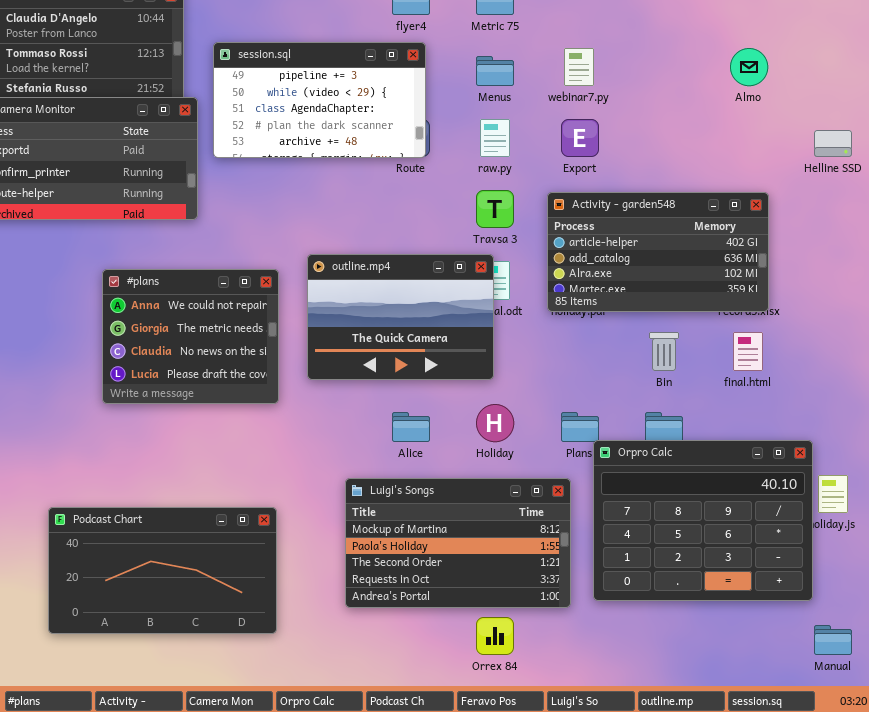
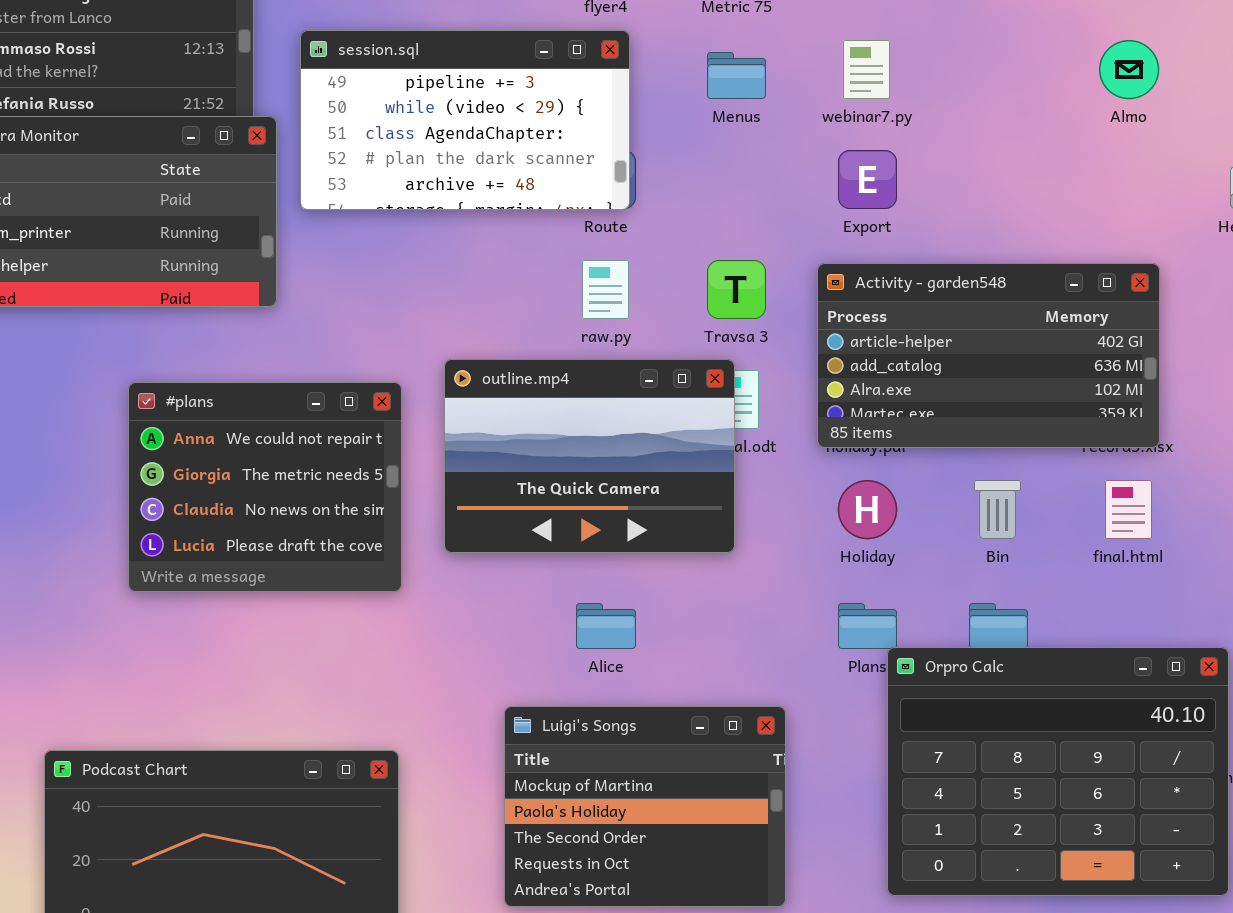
raw.py: [480,119,510,157] -> [582,260,629,319], moved
Holiday: [476,404,514,442] -> [838,480,897,539], moved
Luigi's Songs: [345,478,571,608] -> [504,706,786,907], resized

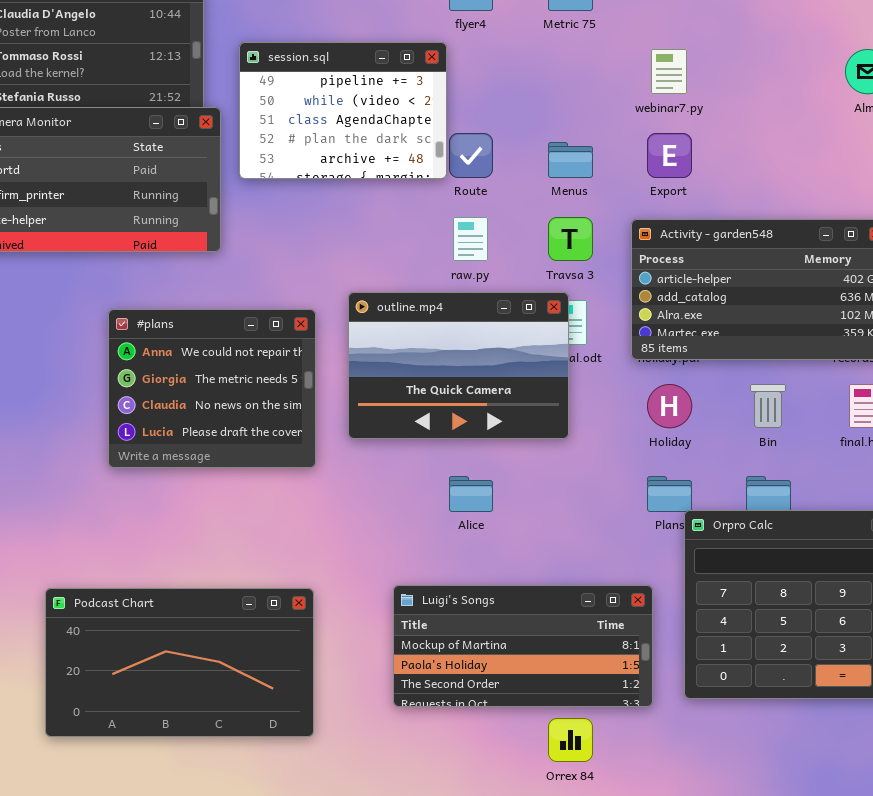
session.sql: [300,30,630,210] -> [239,42,447,179], resized
Menus: [707,52,766,99] -> [548,142,593,178], moved
Luigi's Songs: [504,706,786,907] -> [393,585,653,707], resized

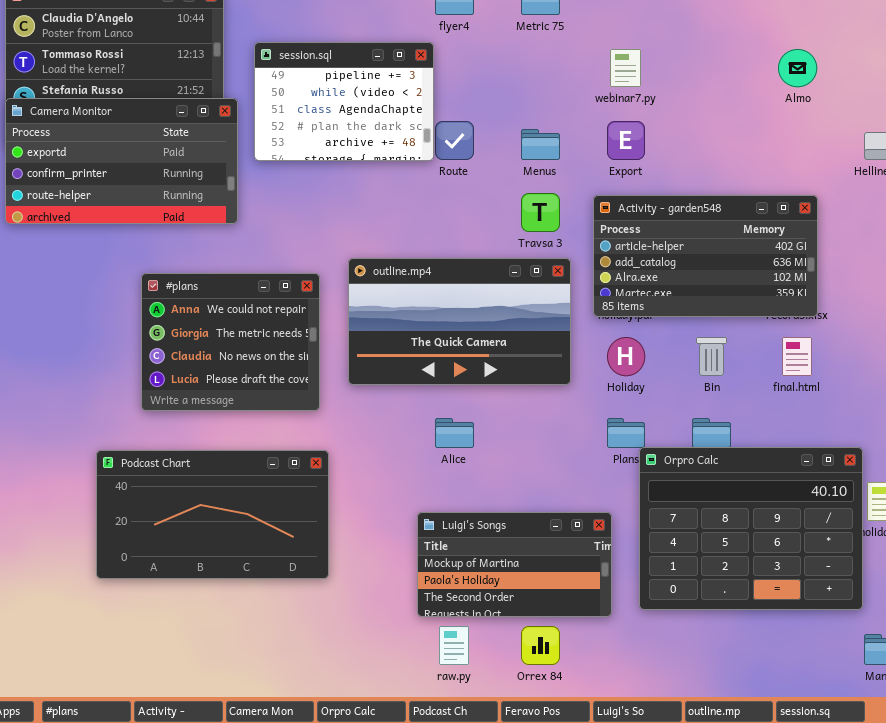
raw.py: [453,217,488,261] -> [439,626,469,665], moved
outline.mp4: [348,292,569,439] -> [348,258,571,385], resized
Luigi's Songs: [393,585,653,707] -> [417,512,612,617], resized
Podcast Chart: [45,588,314,737] -> [96,450,329,579], moved

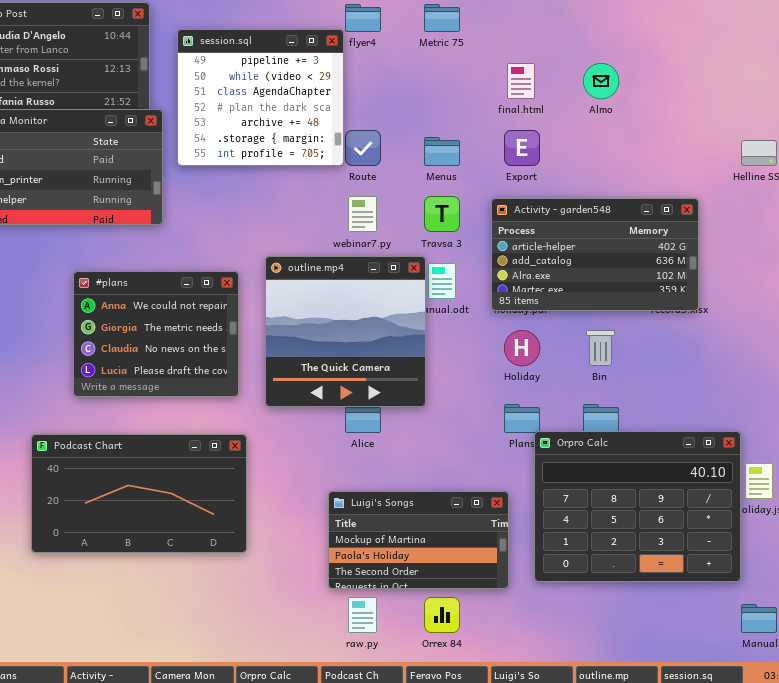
session.sql: [254,42,434,161] -> [177,29,344,166], resized
webinar7.py: [610,49,641,87] -> [348,196,377,232], moved
Almo: [778,49,817,87] -> [583,63,619,99], moved
outline.mp4: [348,258,571,385] -> [265,256,426,407], resized
final.html: [782,337,812,376] -> [507,63,535,99], moved

